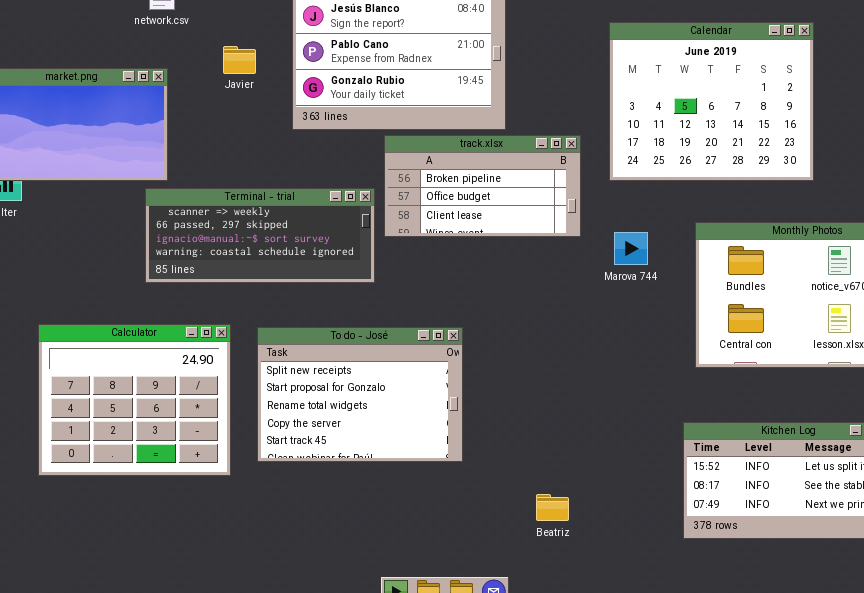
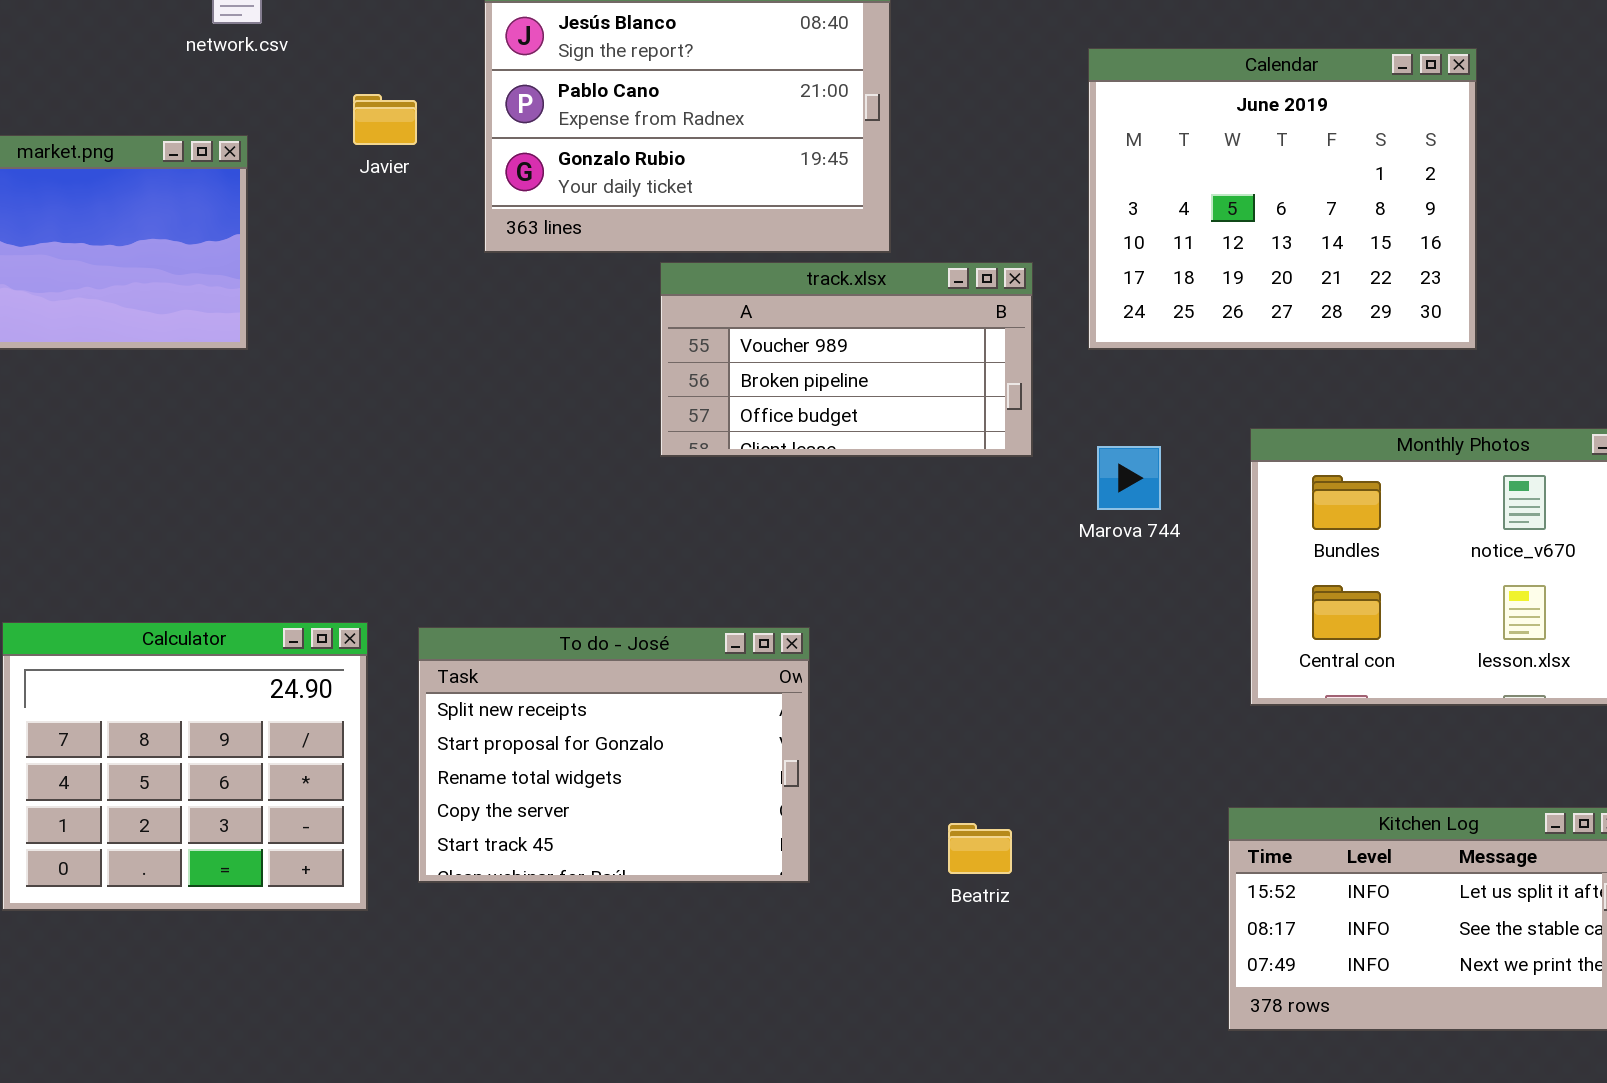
track.xlsx: [384,135,581,237] -> [660,262,1033,457], scrolled up 1 row
Terminal - trial: [145,188,375,283] -> none, closed
Beatriz: [536,494,569,521] -> [948,823,1012,874], moved

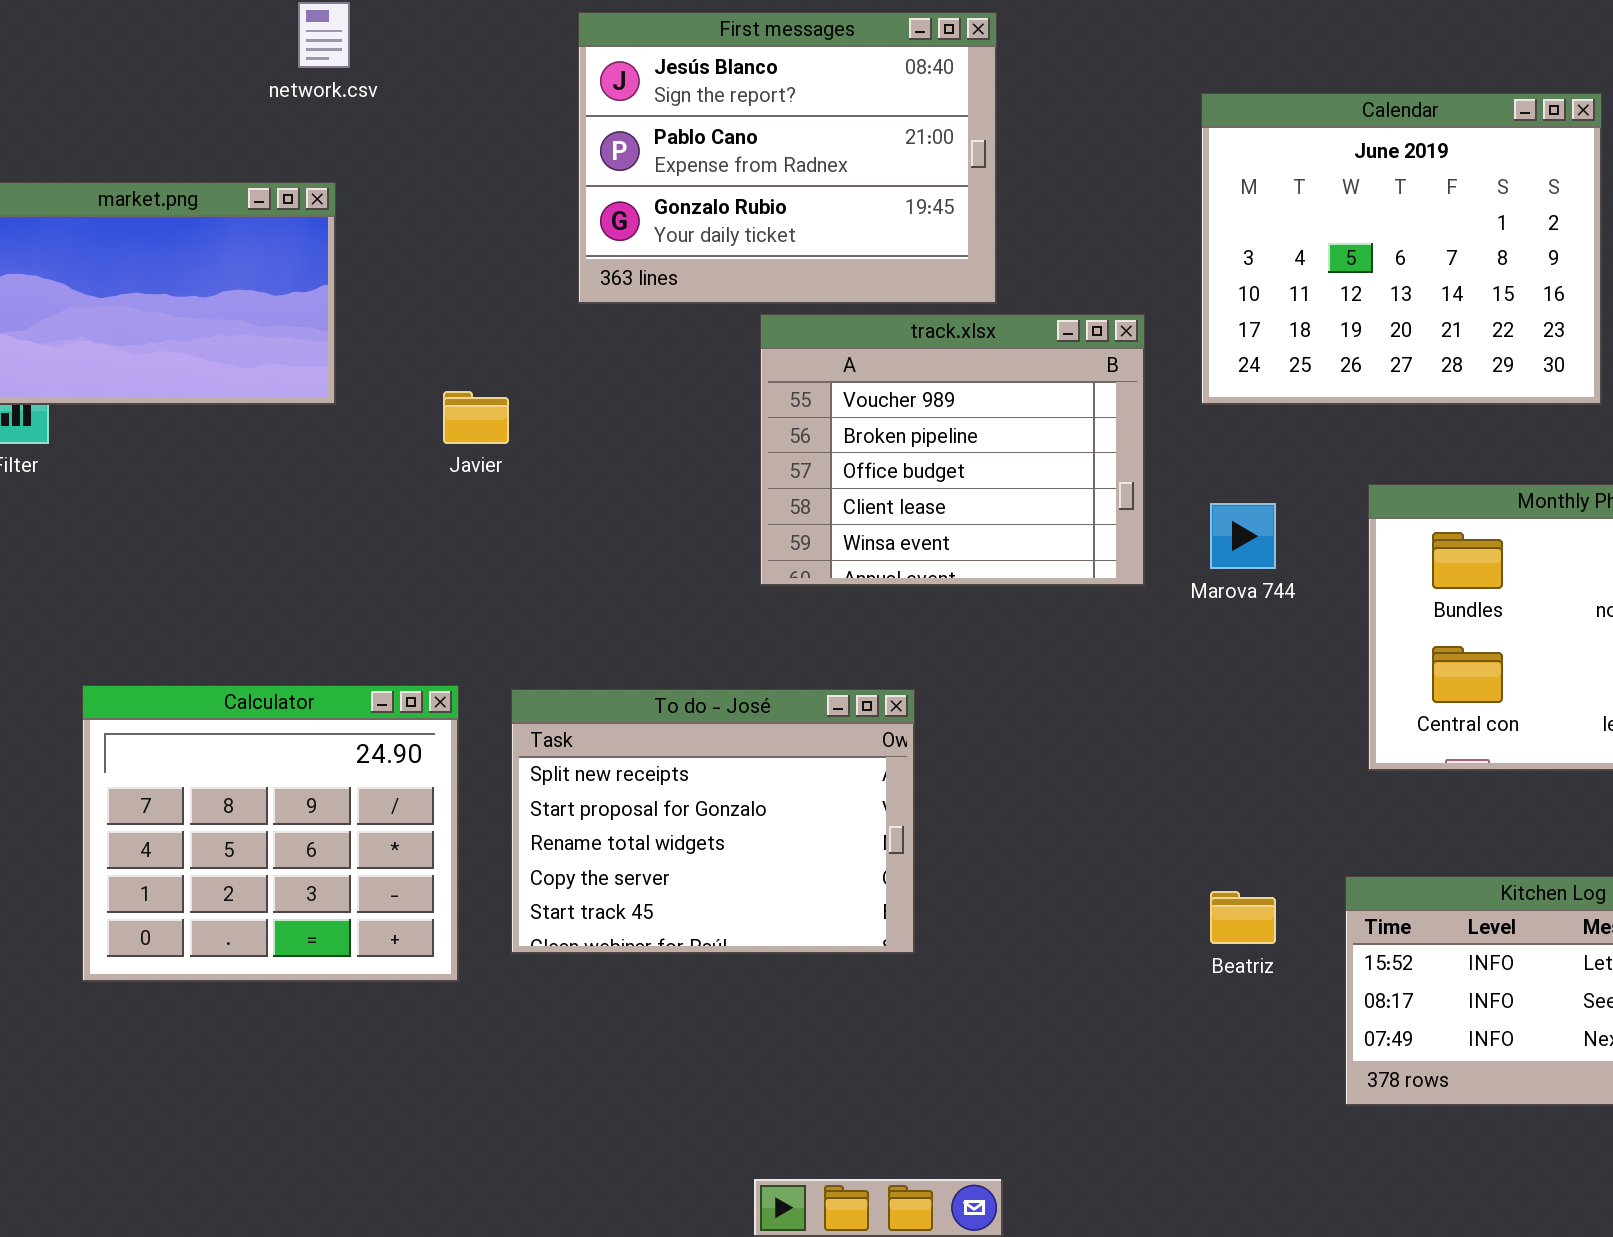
Javier: [353,94,417,145] -> [443,391,509,444], moved
track.xlsx: [660,262,1033,457] -> [760,314,1145,586], resized
Beatriz: [948,823,1012,874] -> [1210,891,1276,944], moved

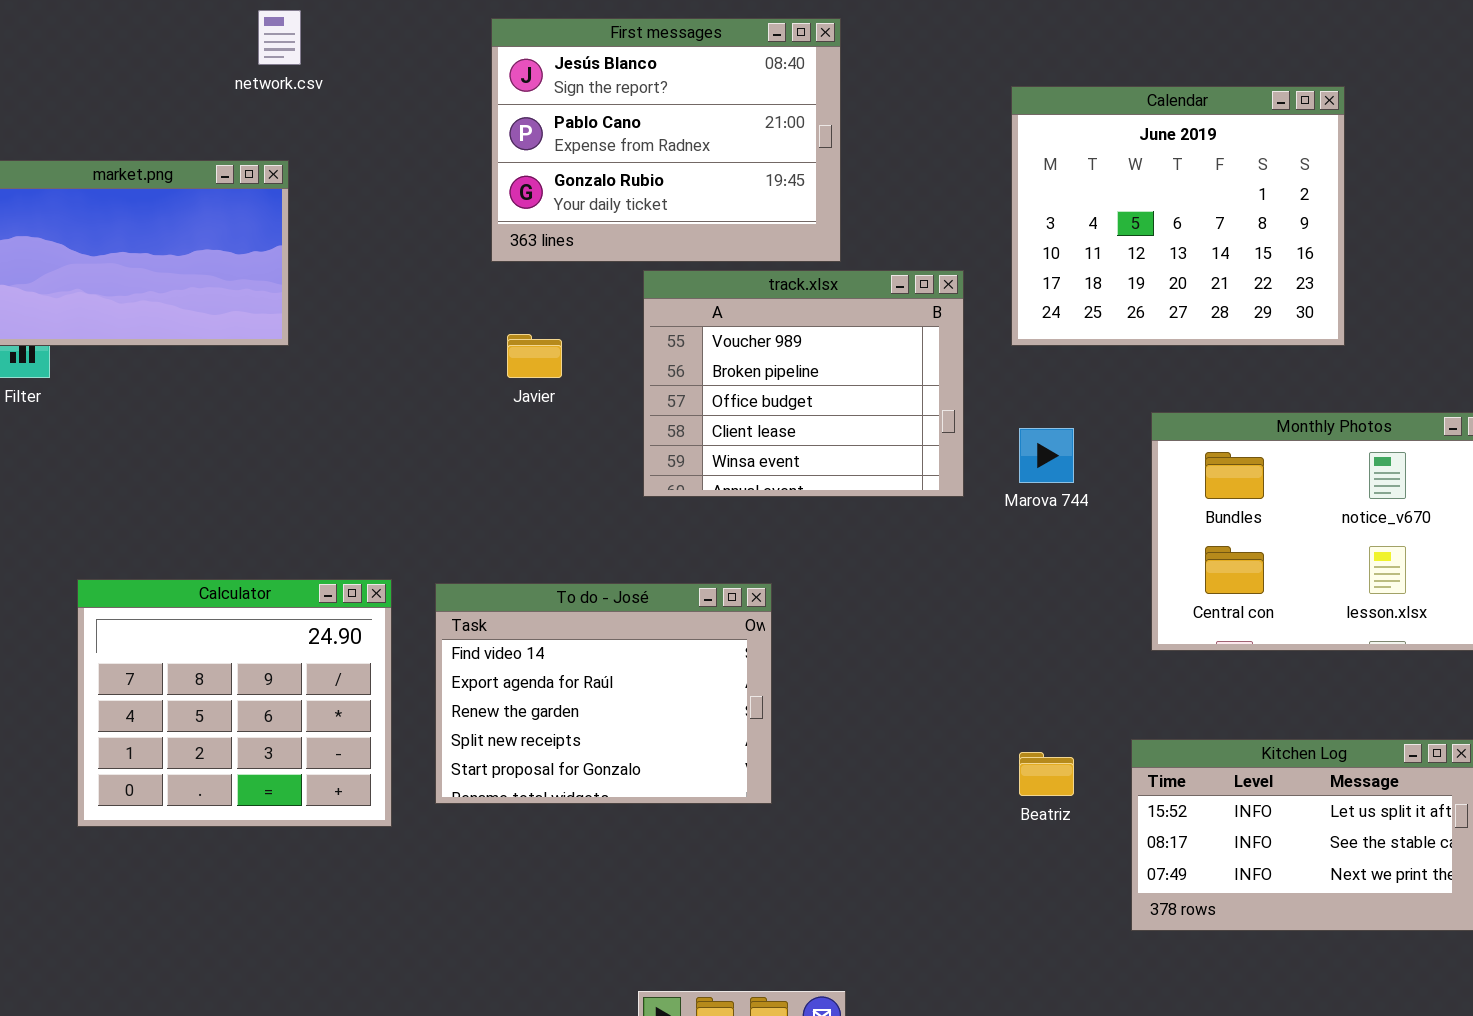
Javier: [443,391,509,444] -> [507,334,562,378], moved
To do - José: [511,689,915,954] -> [435,583,772,804], scrolled up 3 rows

